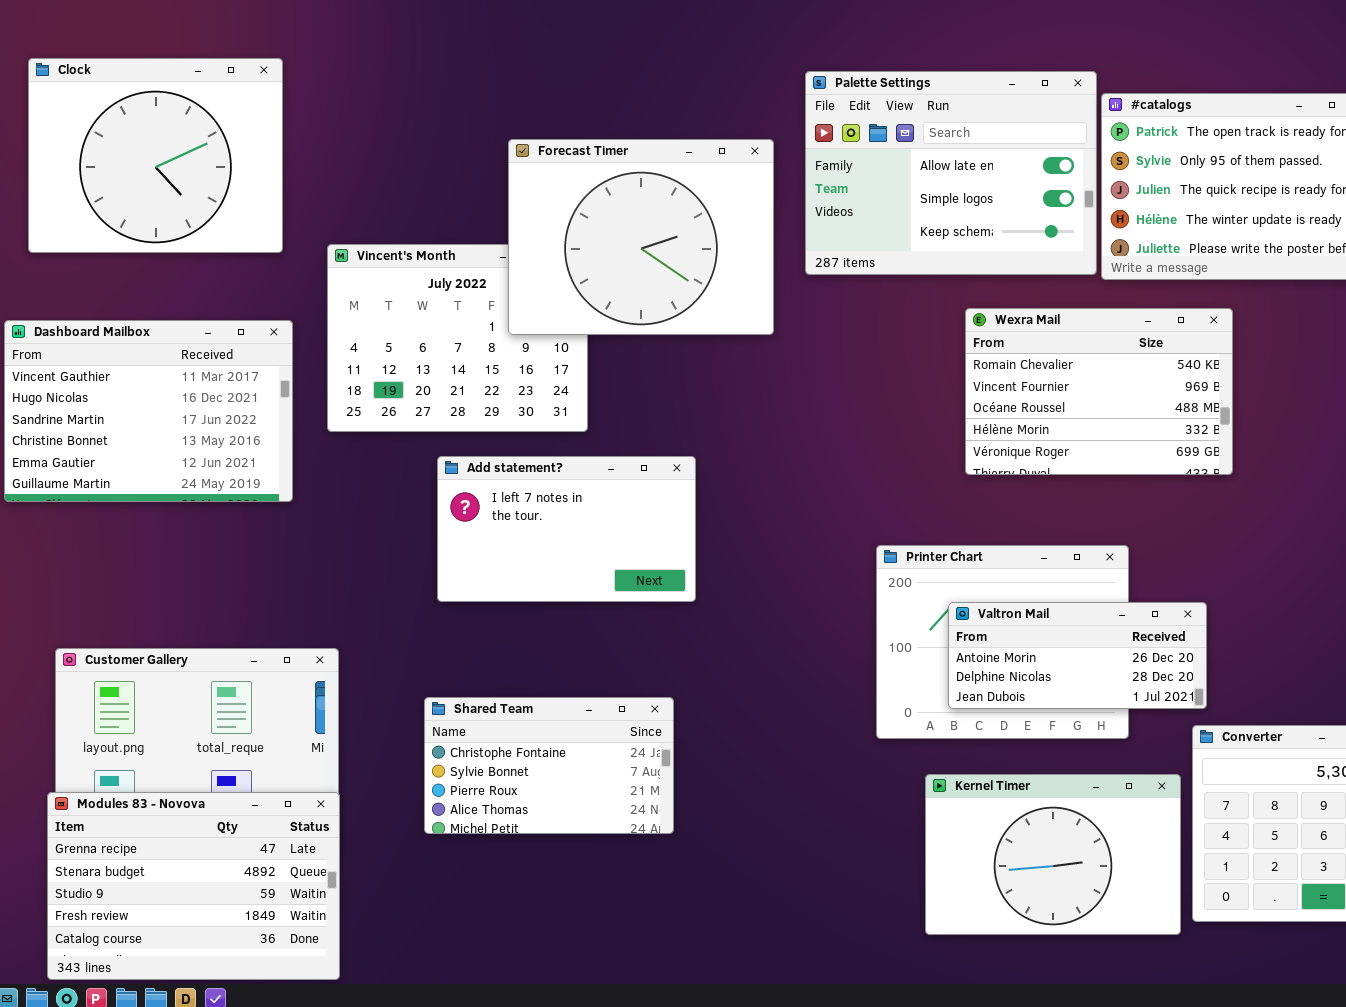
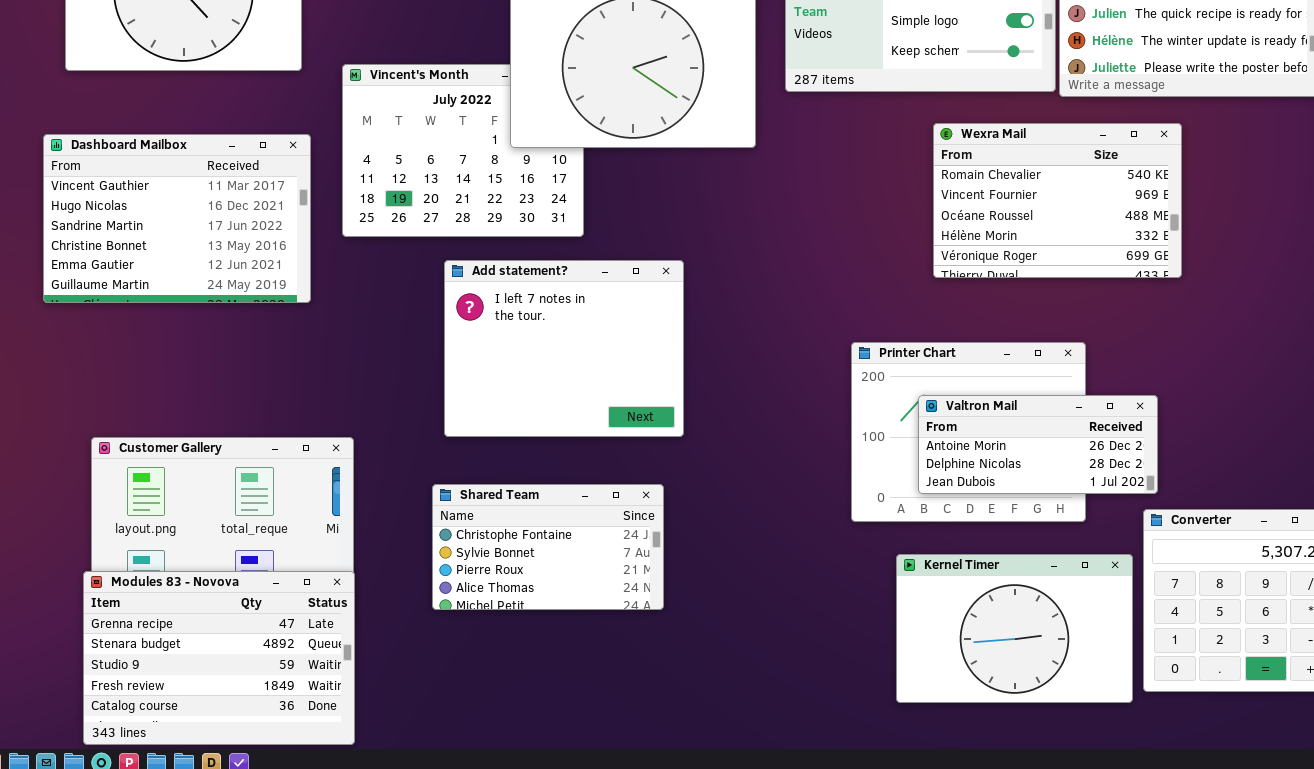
Add statement?: [437,456,696,602] -> [444,260,684,437], resized

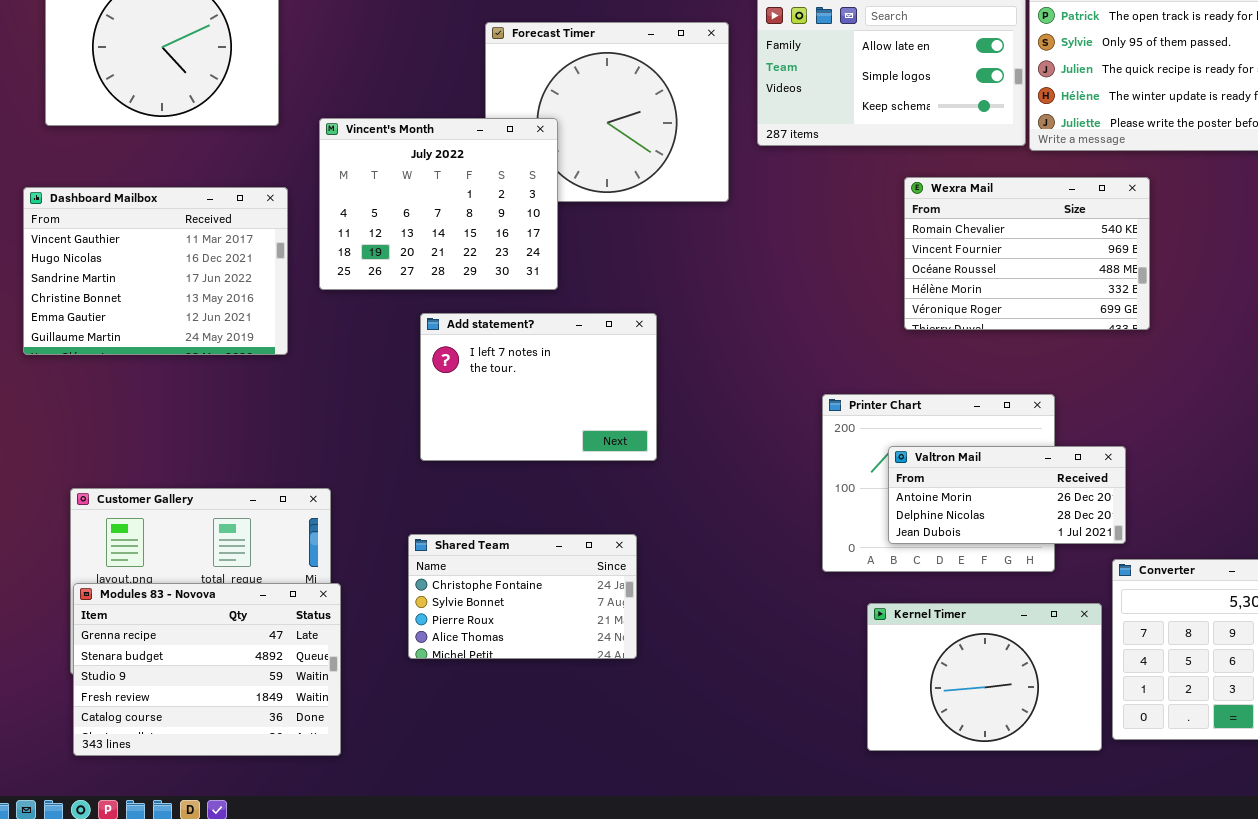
Vincent's Month: [342,64,584,237] -> [319,118,558,290], raised
Add statement?: [444,260,684,437] -> [420,313,657,461], resized
Modules 83 - Novova: [83,571,355,745] -> [73,583,341,756], moved

